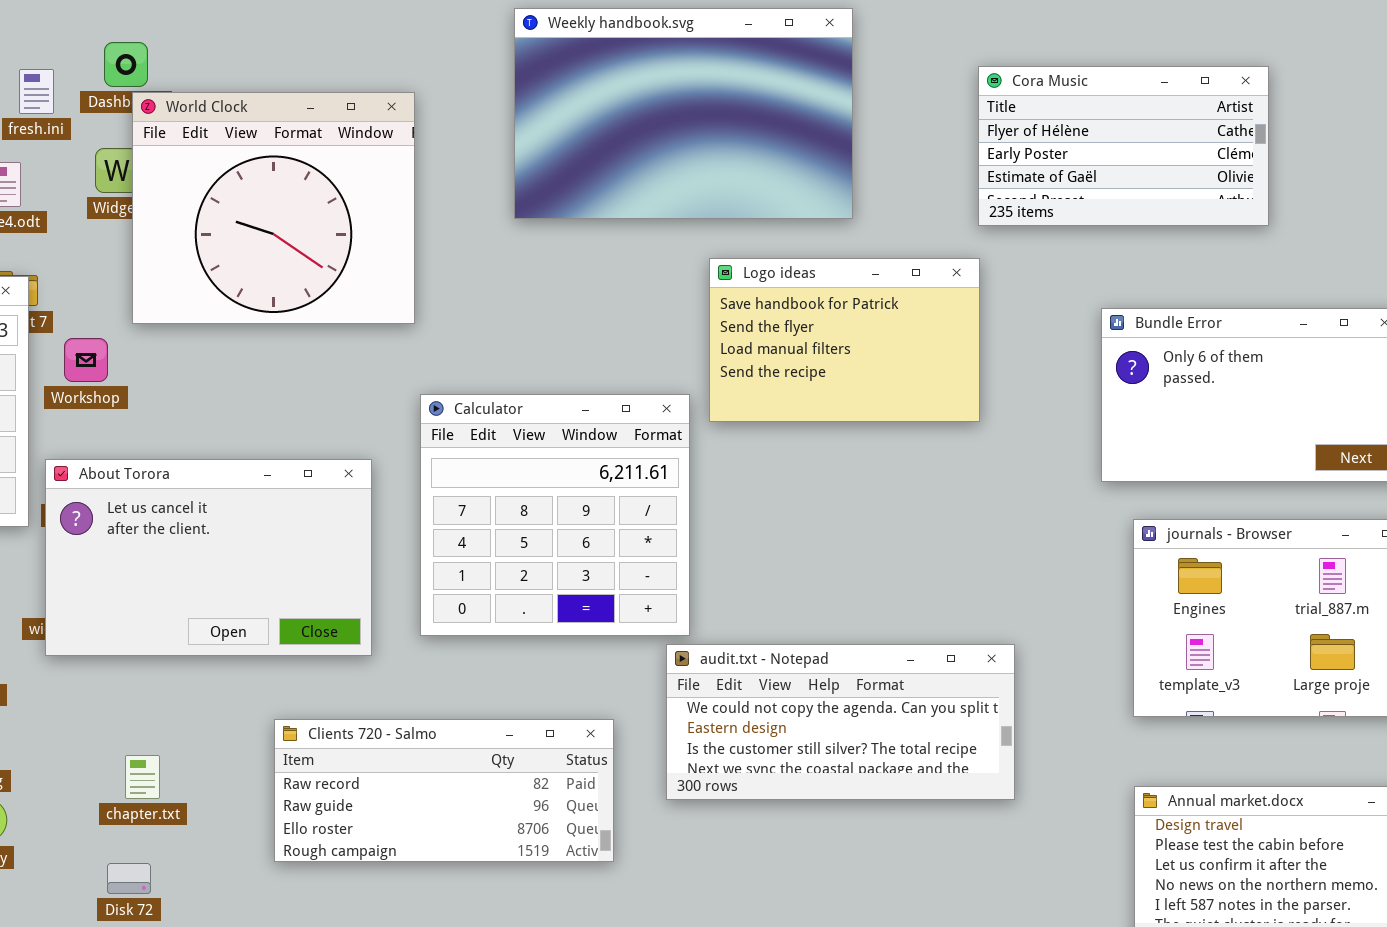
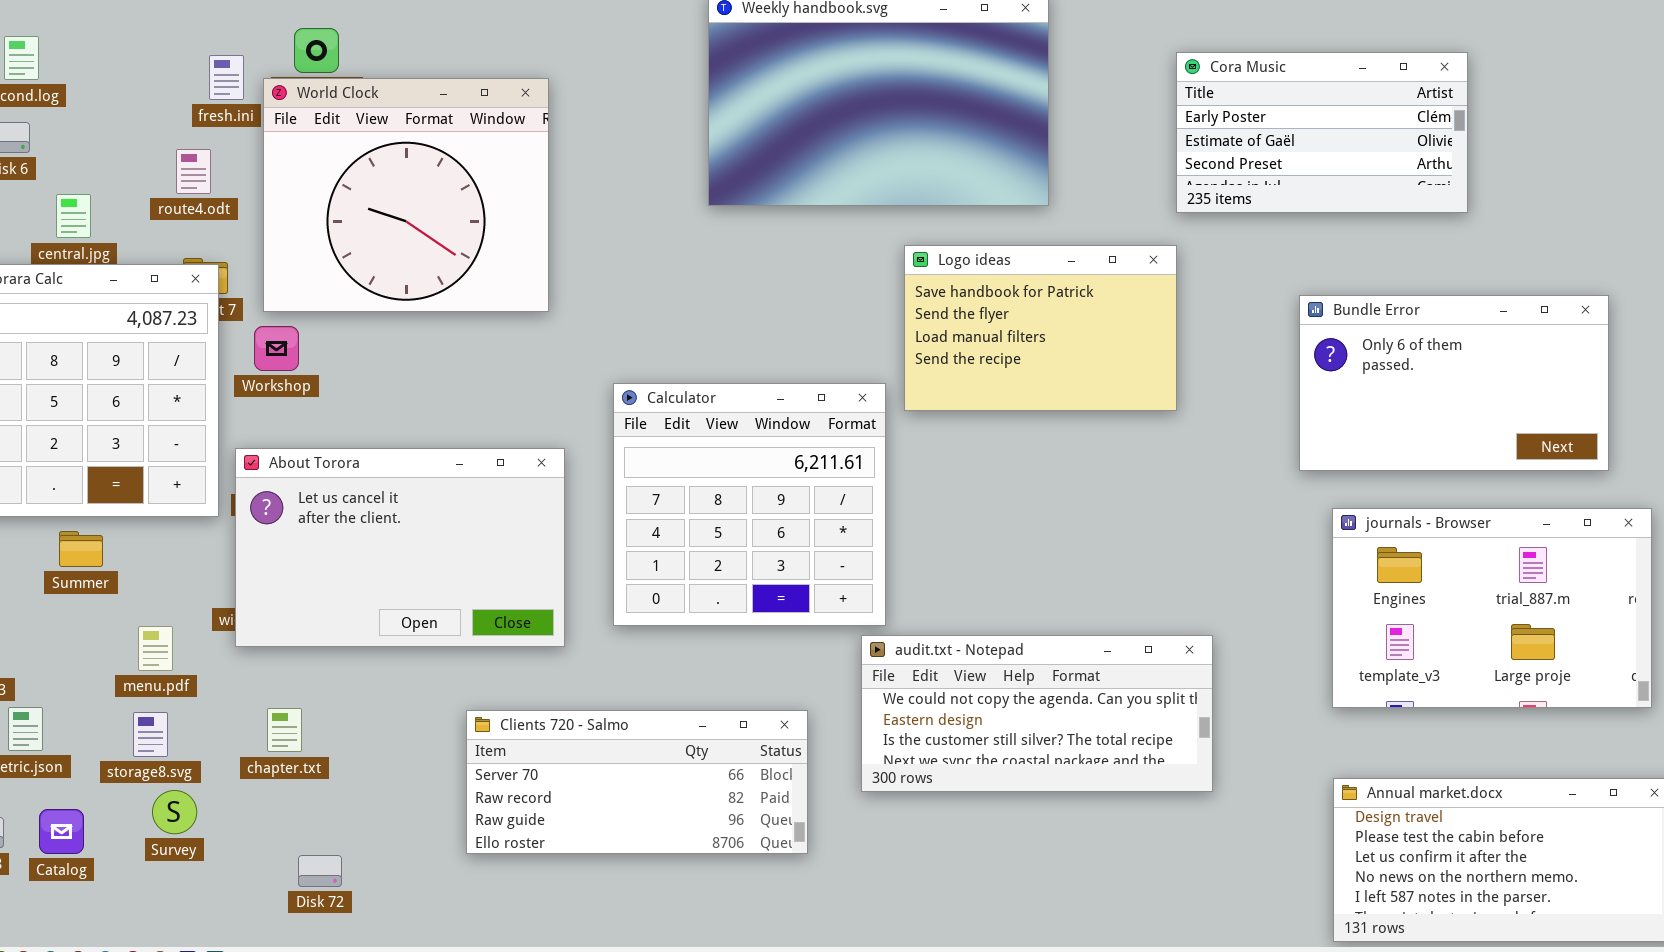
Cora Music: [978,66,1269,226] -> [1176,52,1468,213], scrolled down 1 row
World Clock: [132,92,415,324] -> [263,78,549,312], moved
Clients 720 - Salmo: [274,719,614,862] -> [466,710,808,854], scrolled up 1 row
chapter.txt: [125,755,160,799] -> [267,708,302,752], moved

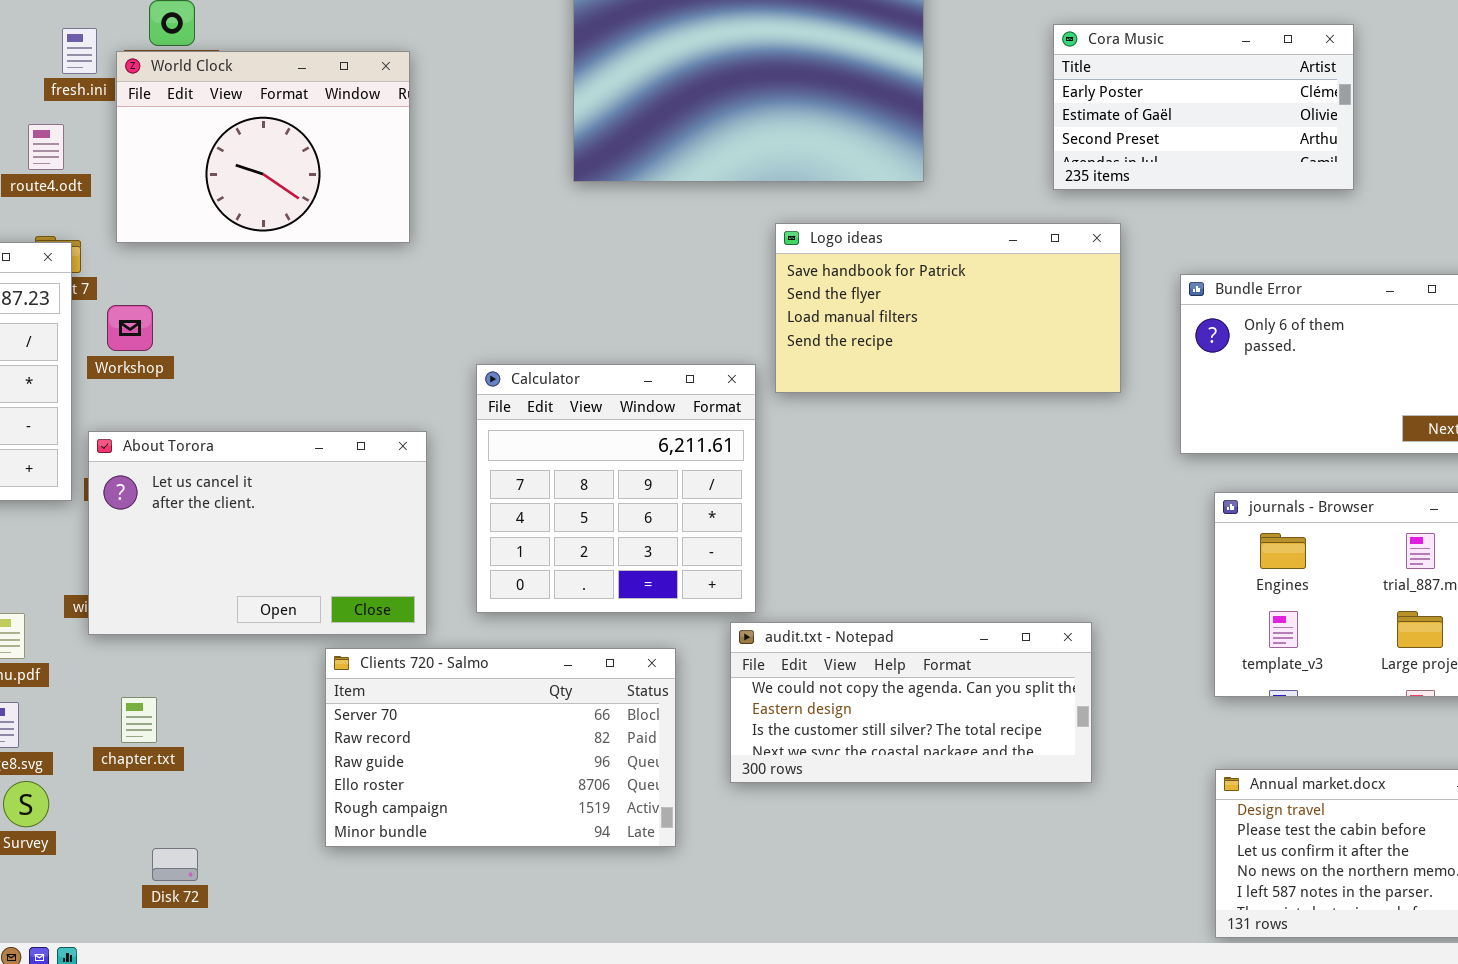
World Clock: [263,78,549,312] -> [116,51,410,243], resized
Logo ideas: [904,245,1177,411] -> [775,223,1121,393], resized
Clients 720 - Salmo: [466,710,808,854] -> [325,648,676,847], resized

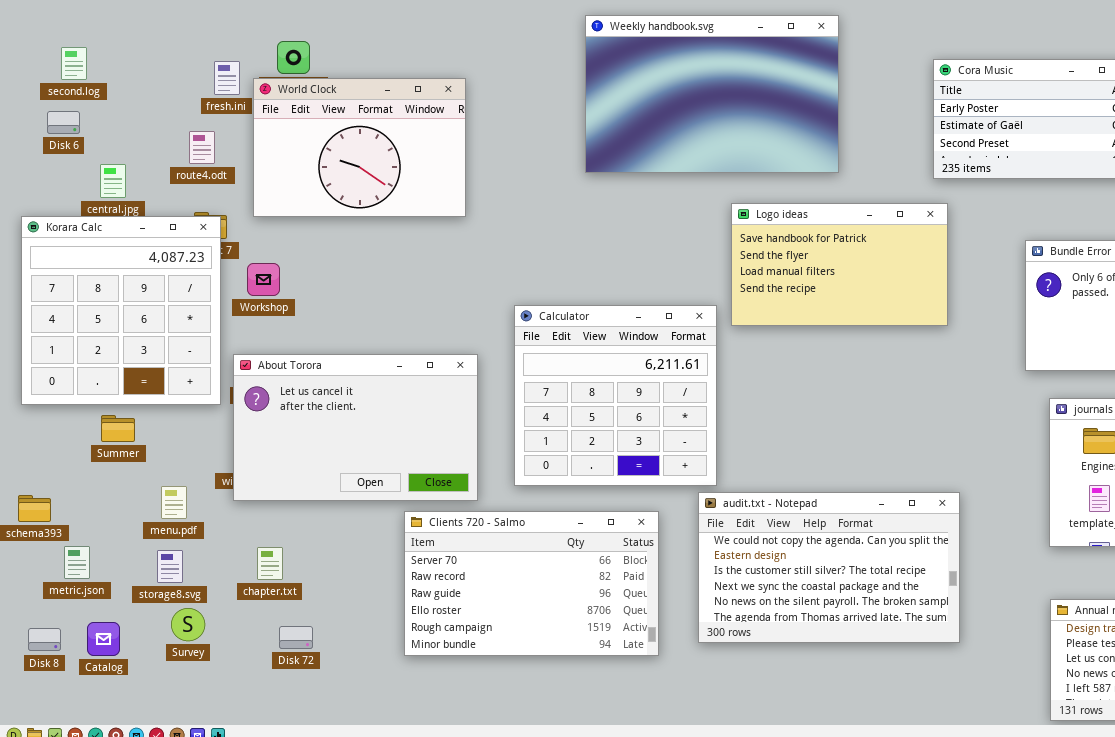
Logo ideas: [775,223,1121,393] -> [731,203,948,326], resized
audit.txt - Notepad: [730,622,1092,783] -> [698,492,960,643], resized
Disk 72: [152,848,198,881] -> [279,626,313,649], moved

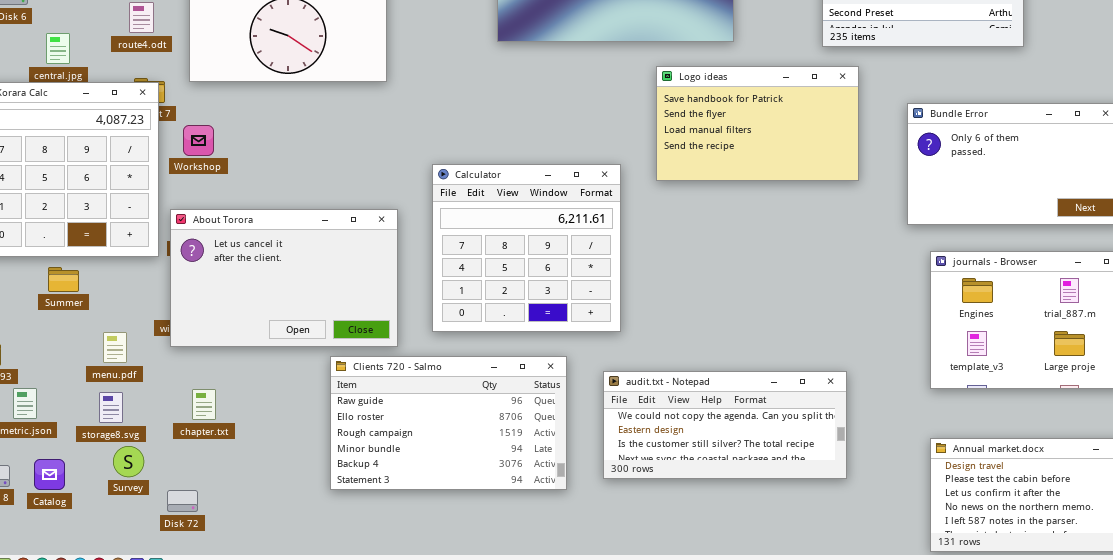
Logo ideas: [731,203,948,326] -> [656,66,859,181], moved
audit.txt - Notepad: [698,492,960,643] -> [603,371,847,479], resized
Clients 720 - Salmo: [404,511,659,656] -> [330,356,567,490], scrolled down 2 rows
Disk 72: [279,626,313,649] -> [167,490,198,512], moved

